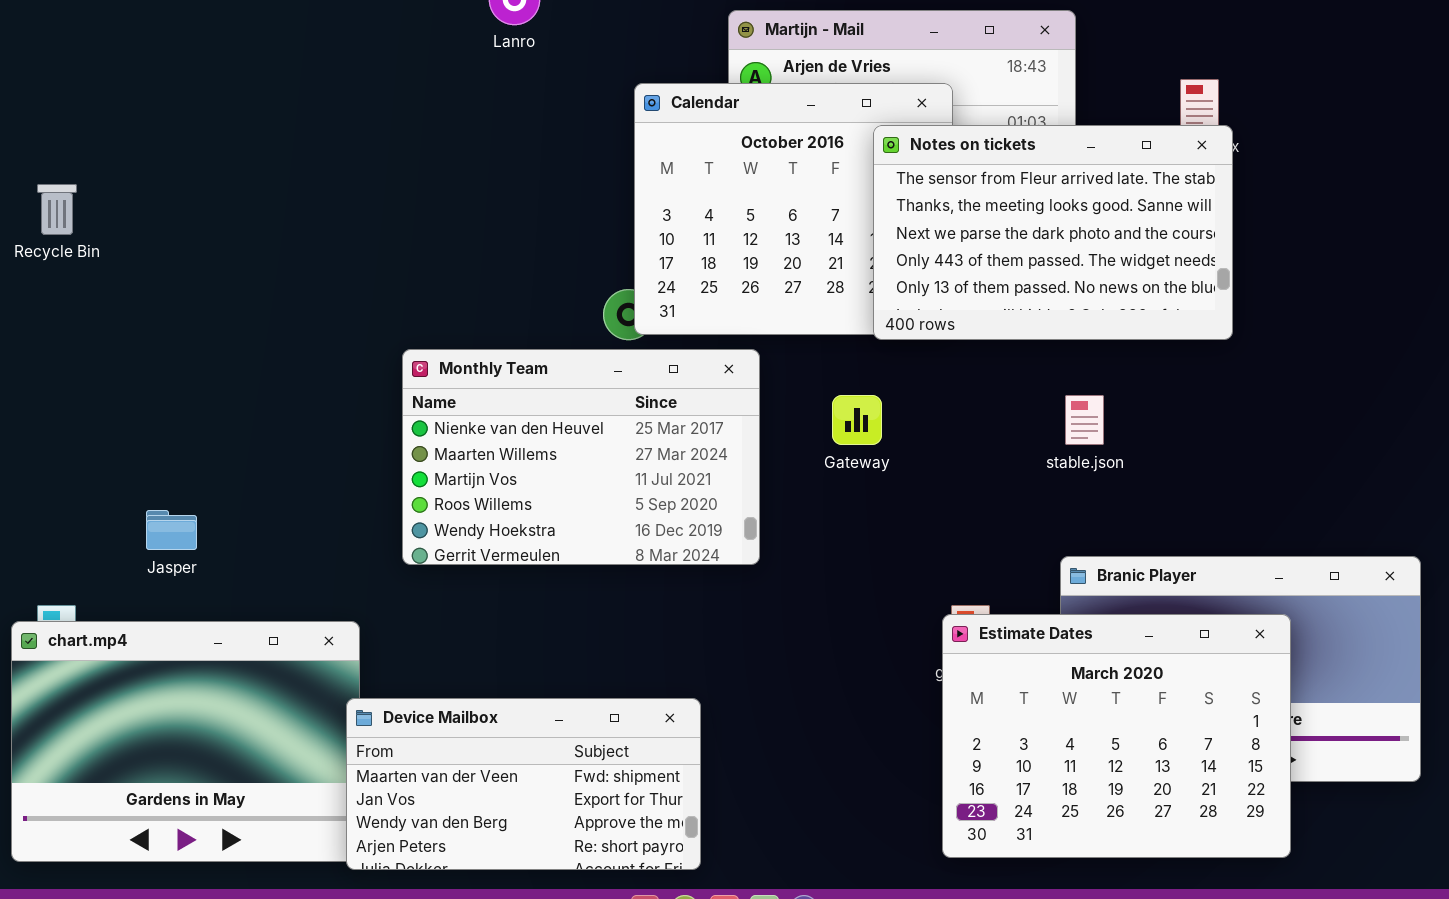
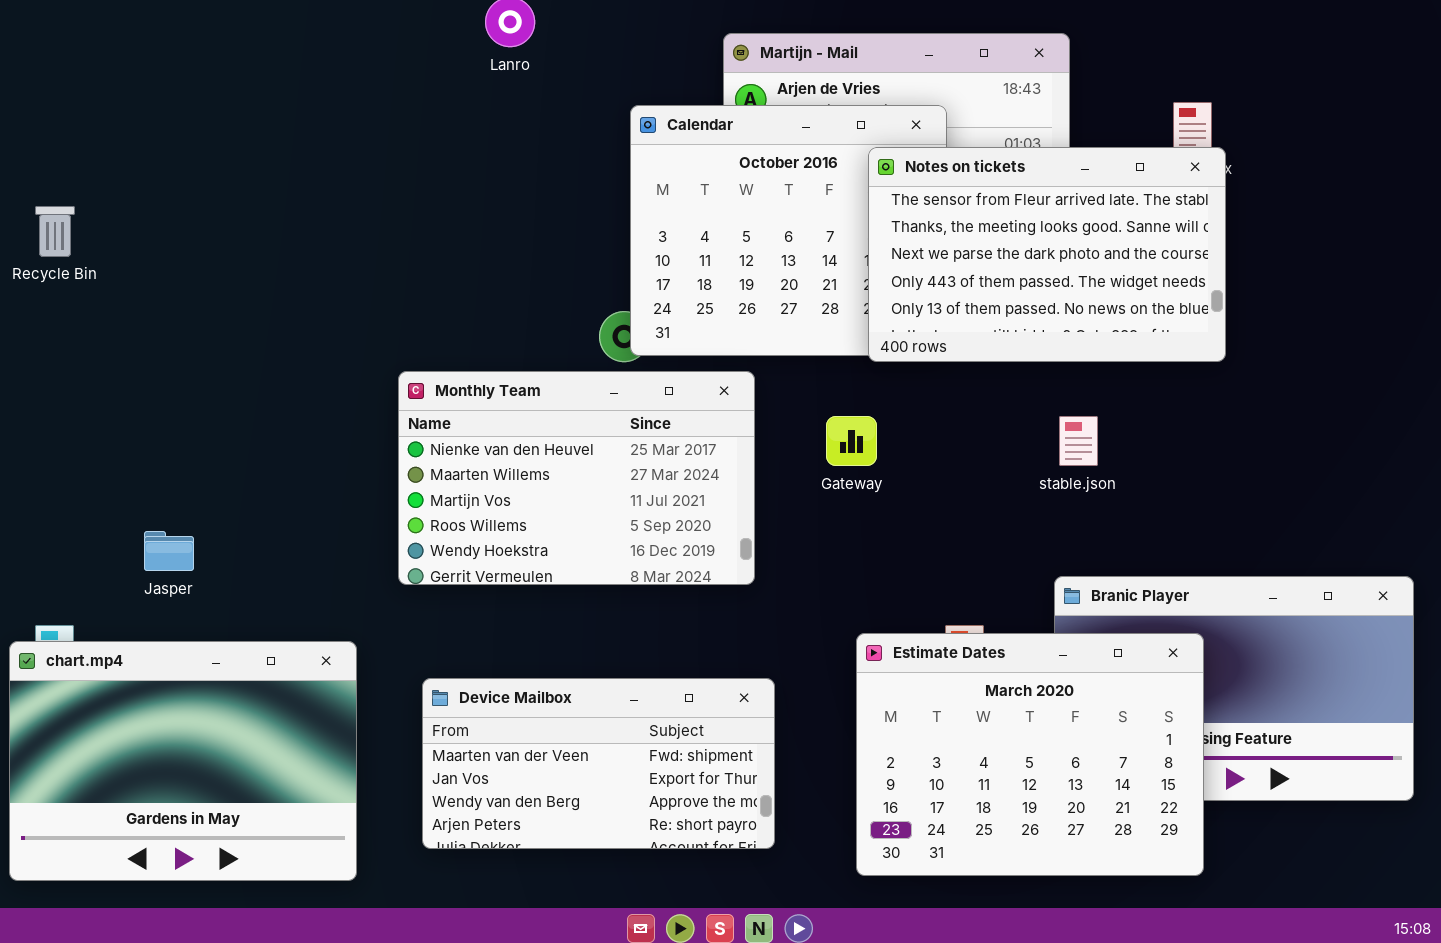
Estimate Dates: [942,614,1291,858] -> [856,633,1204,876], moved
Device Mailbox: [346,698,701,870] -> [422,678,775,849], moved

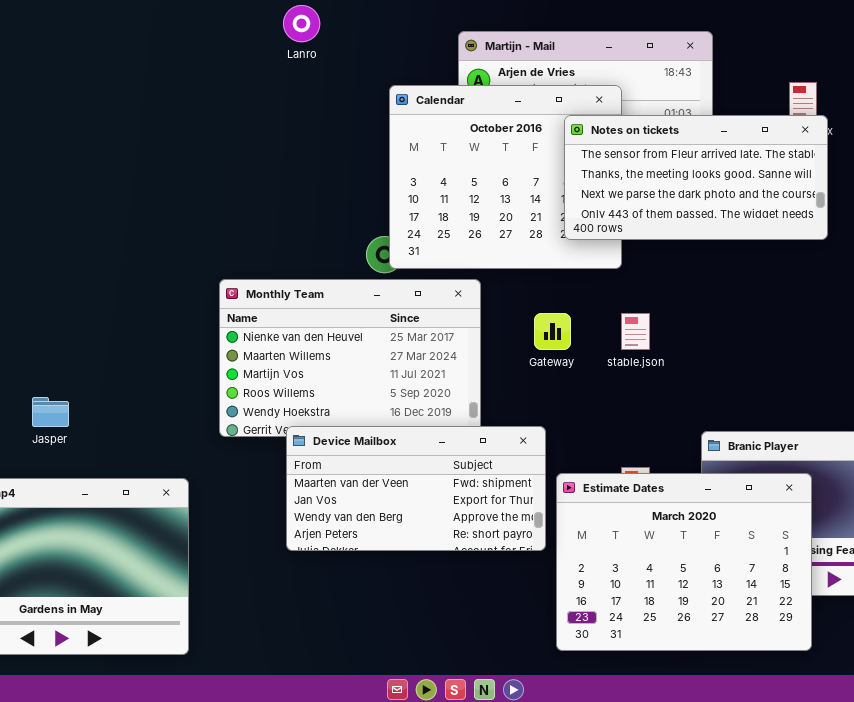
Notes on tickets: [868,147,1226,362] -> [564,115,828,240], resized
stable.json: [1059,416,1098,466] -> [621,313,650,350], moved
Device Mailbox: [422,678,775,849] -> [286,426,546,551], moved

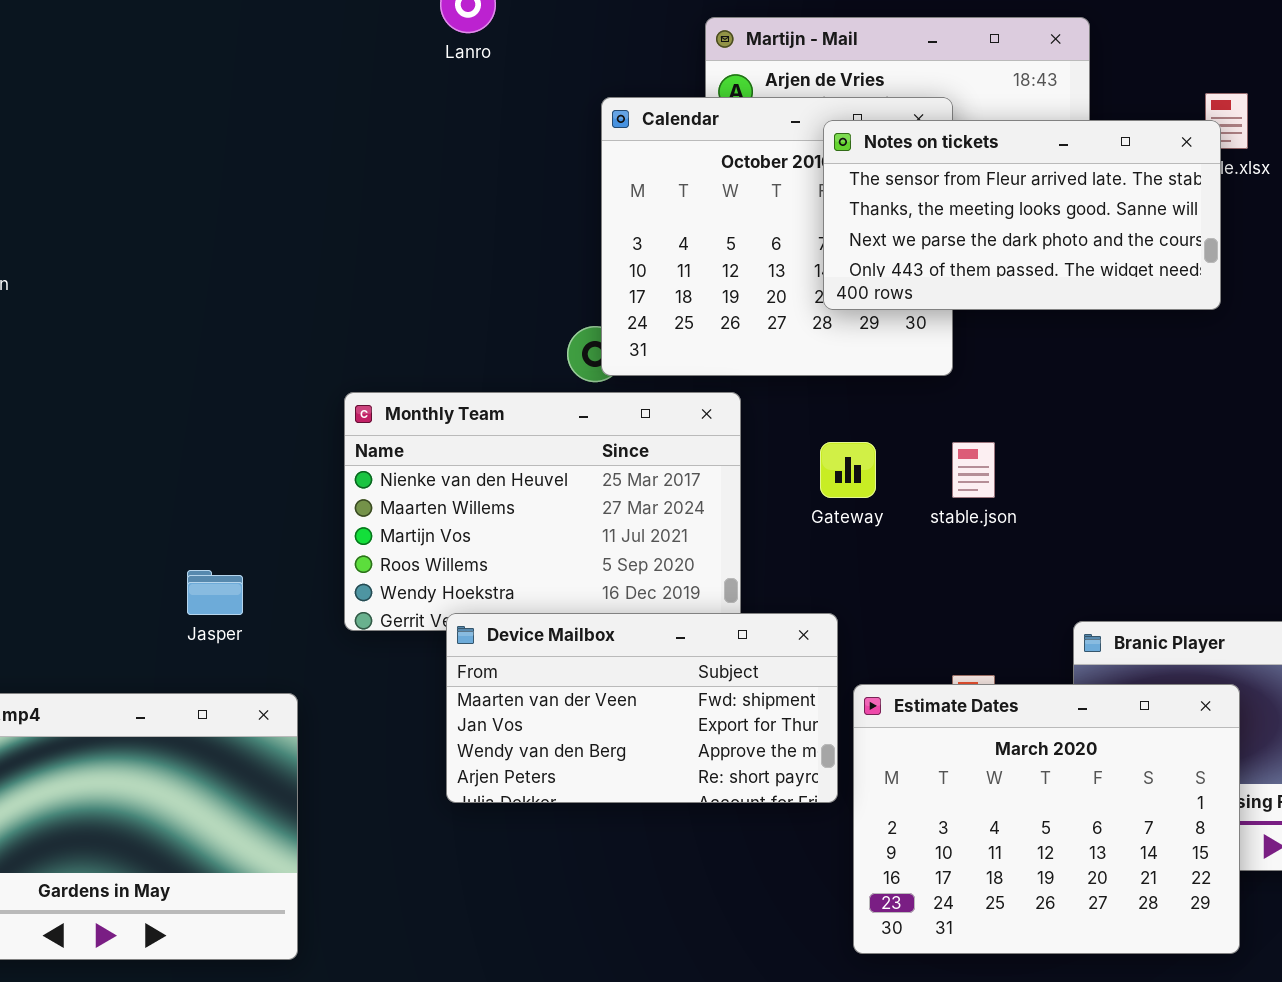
Notes on tickets: [564,115,828,240] -> [823,120,1221,310], moved
Jasper: [32,397,69,427] -> [187,570,243,615], moved

